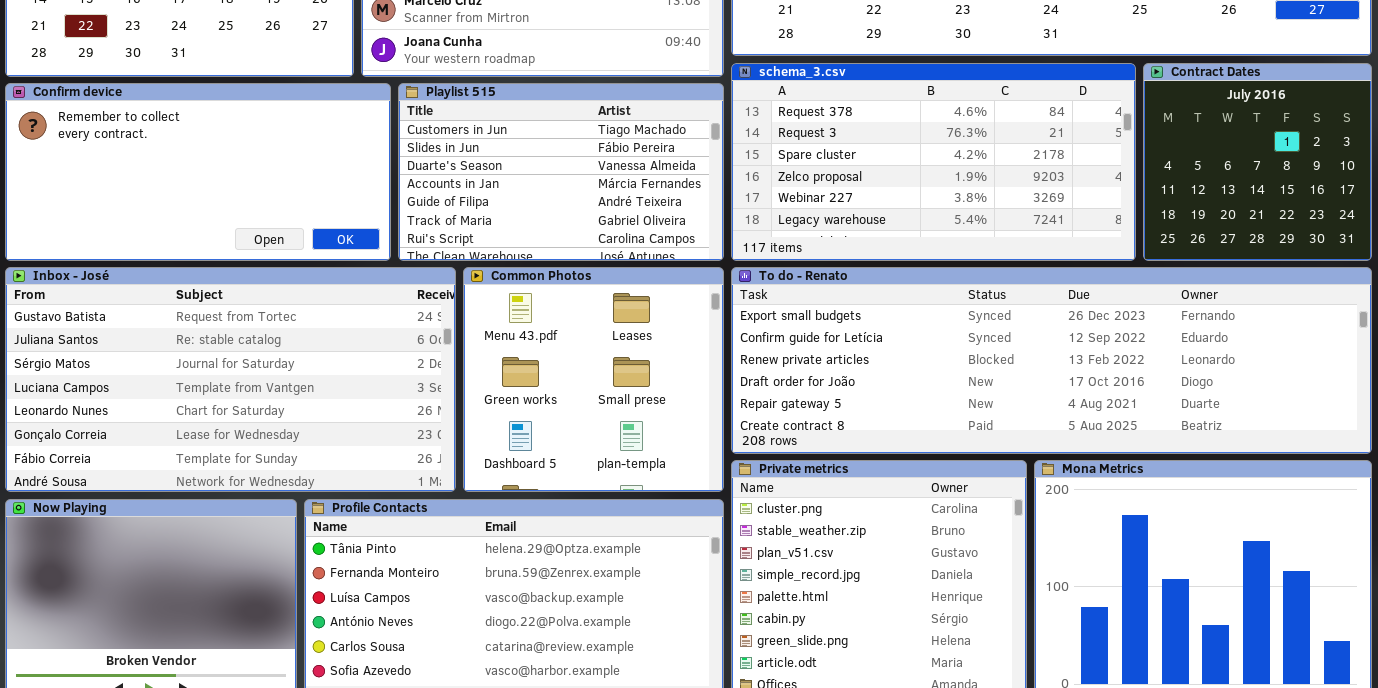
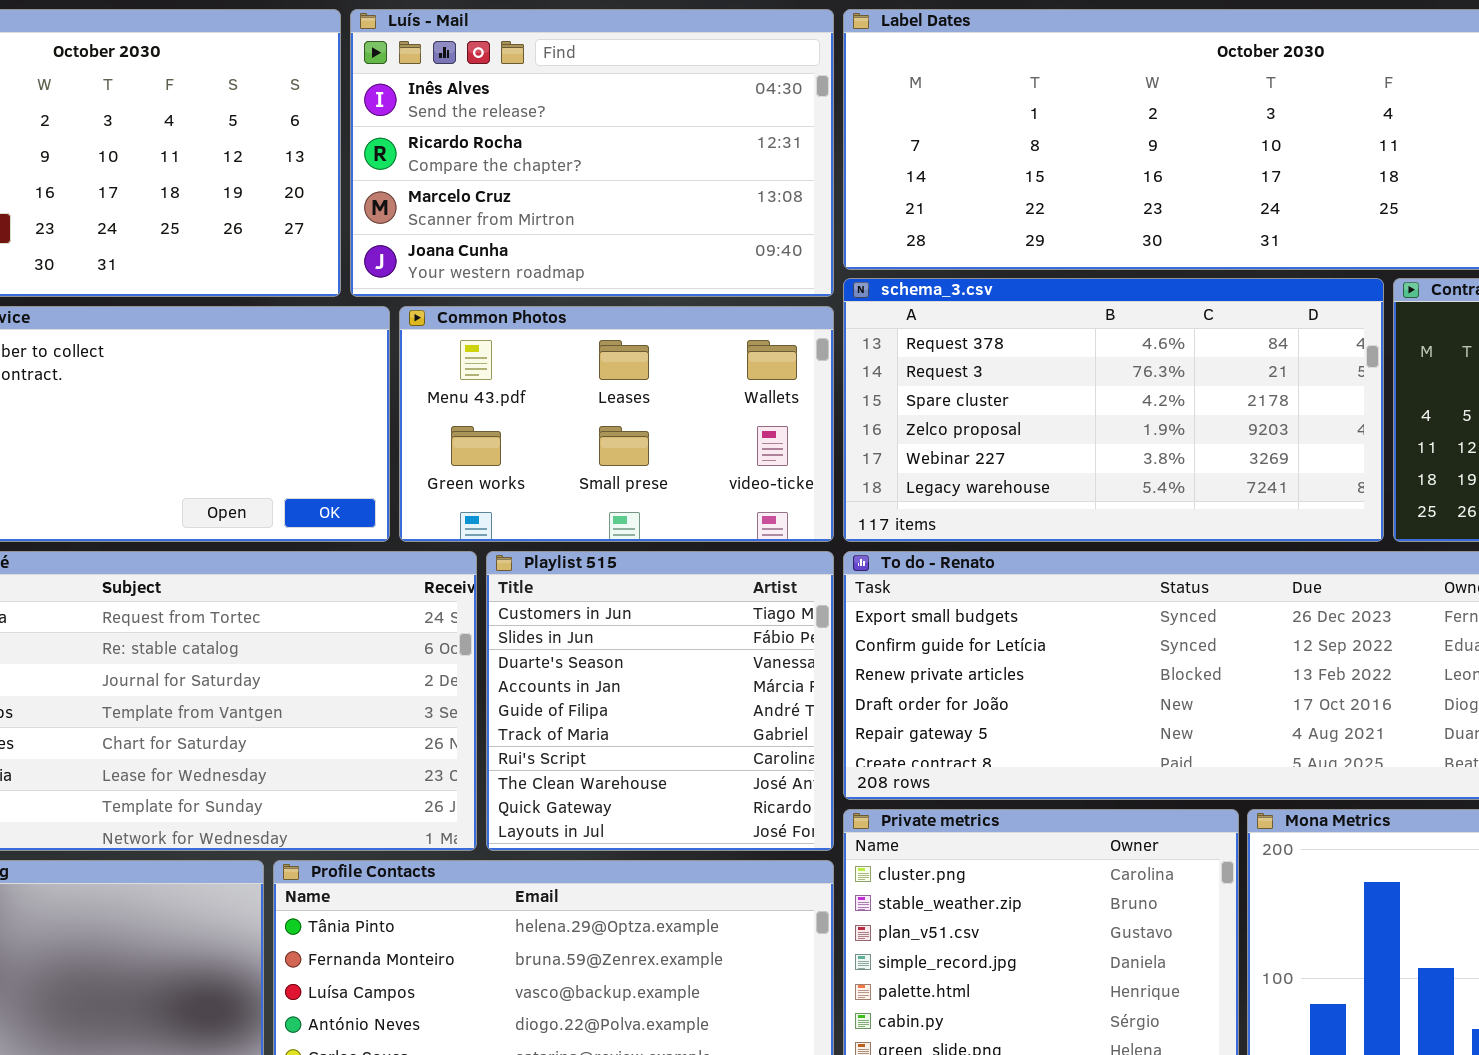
Playlist 515: [398,83,724,261] -> [486,551,834,851], moved, resized
Common Photos: [463,267,724,492] -> [399,306,834,542], moved, resized

